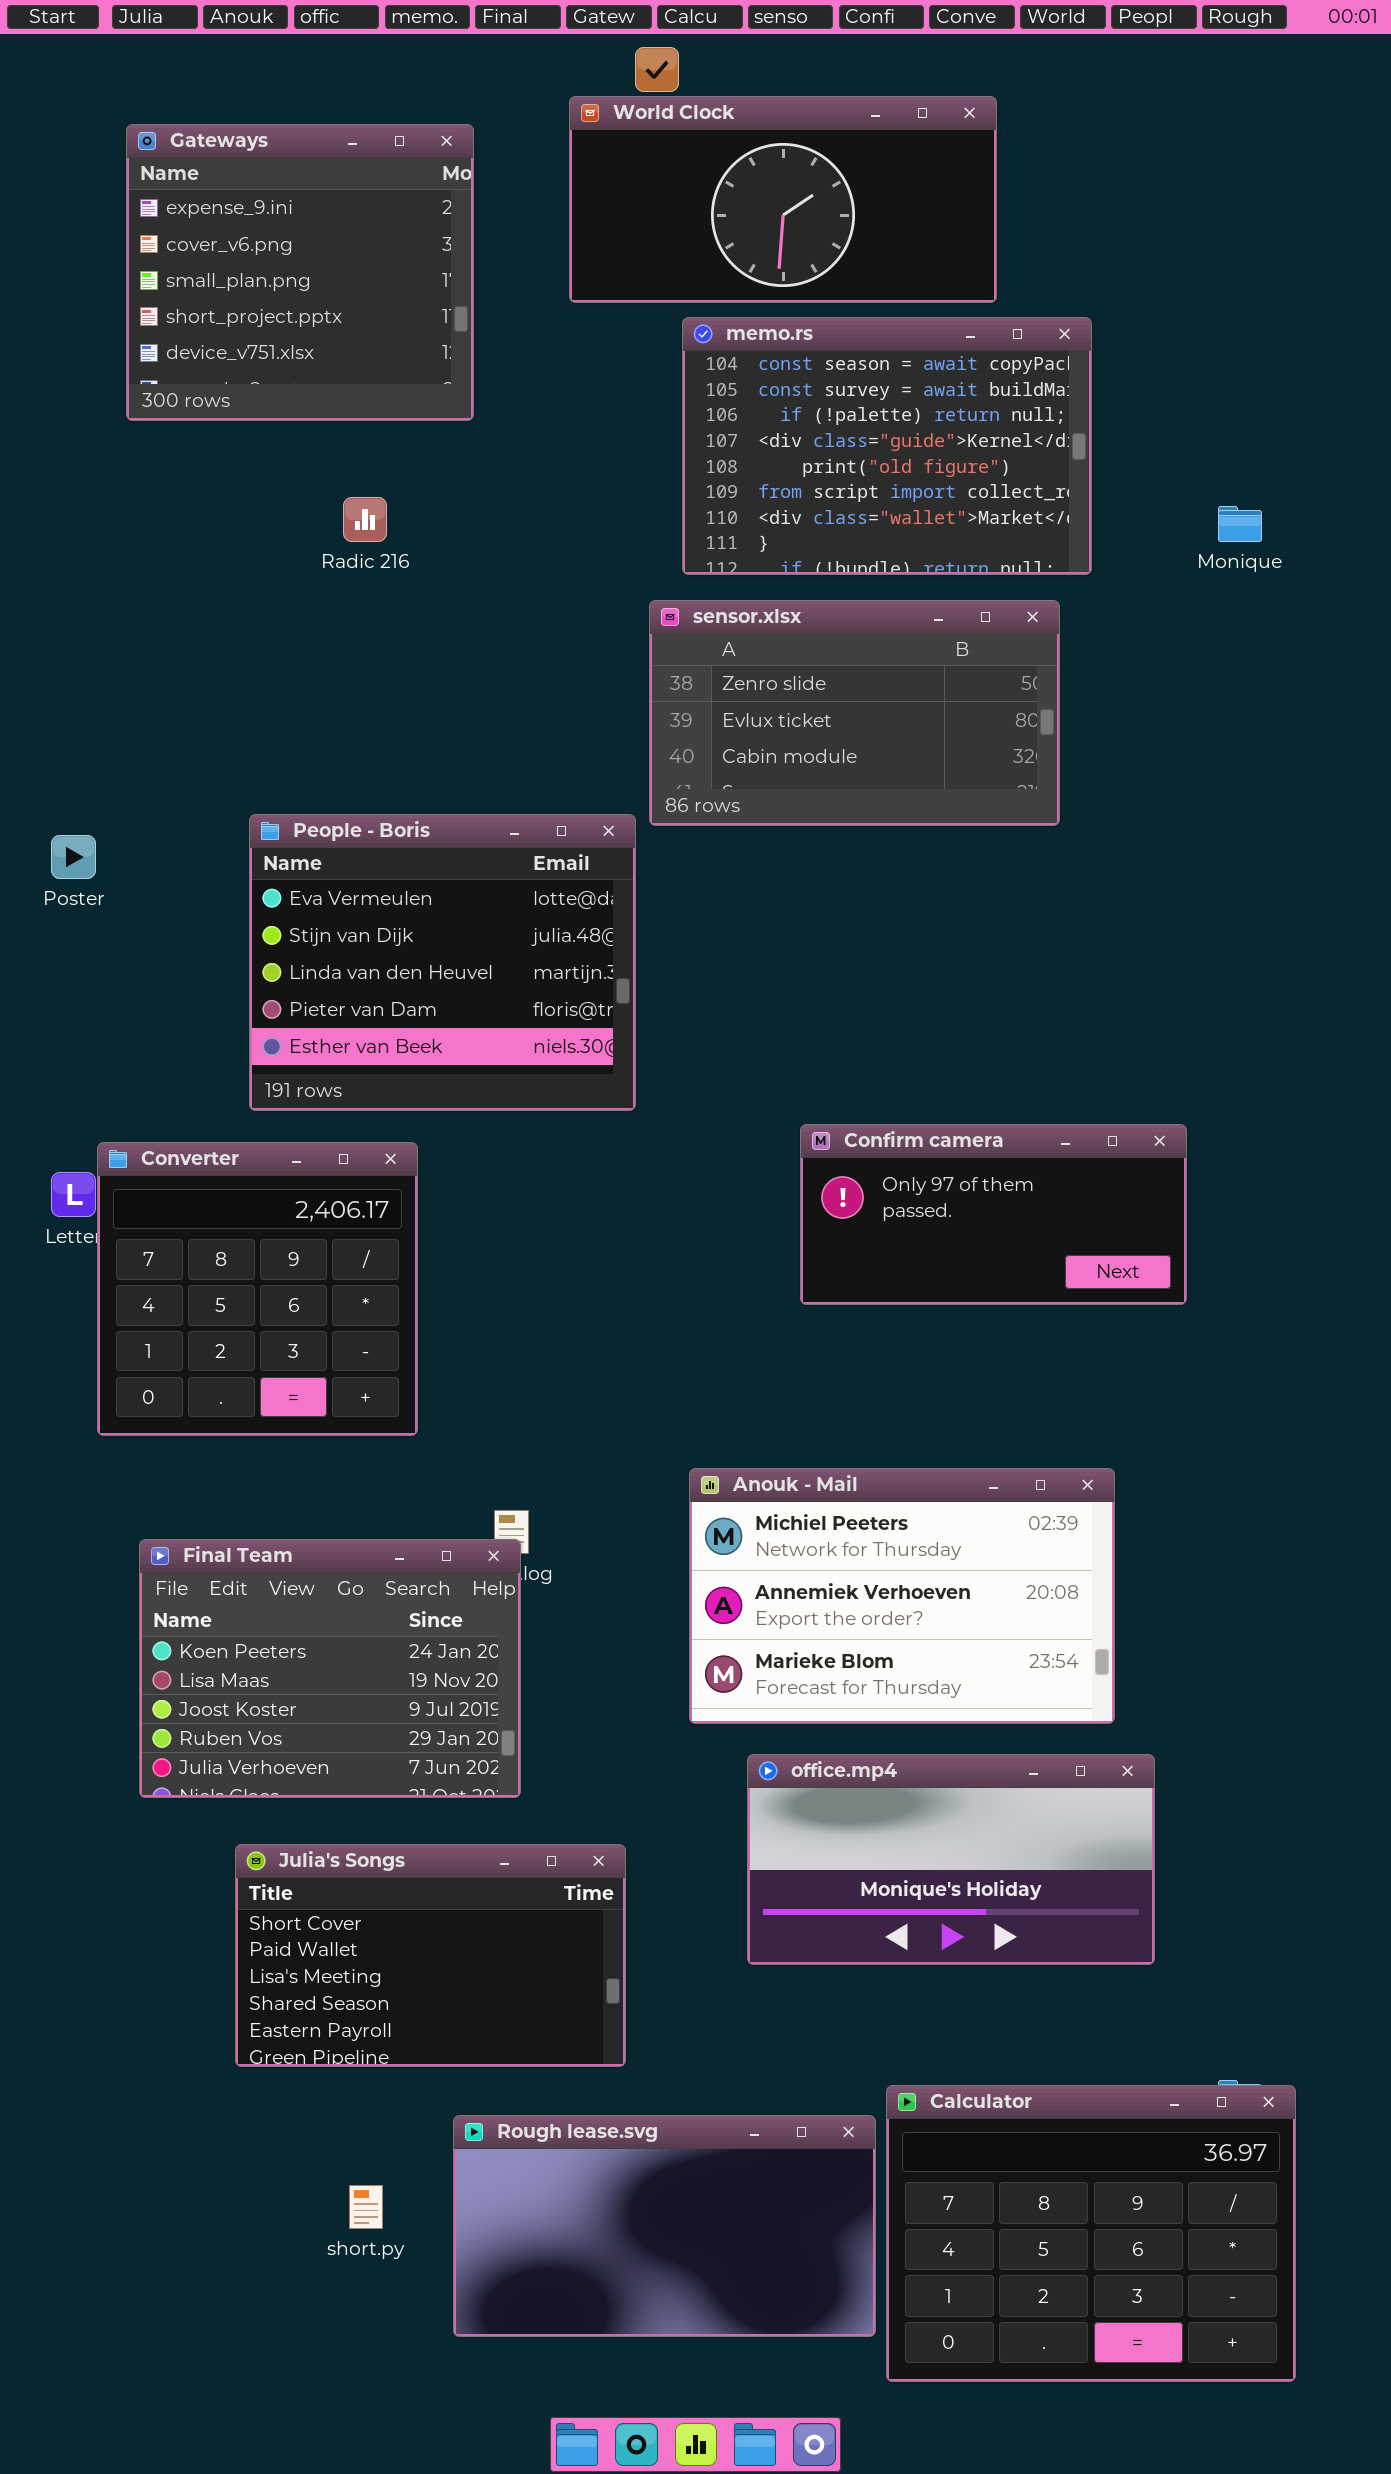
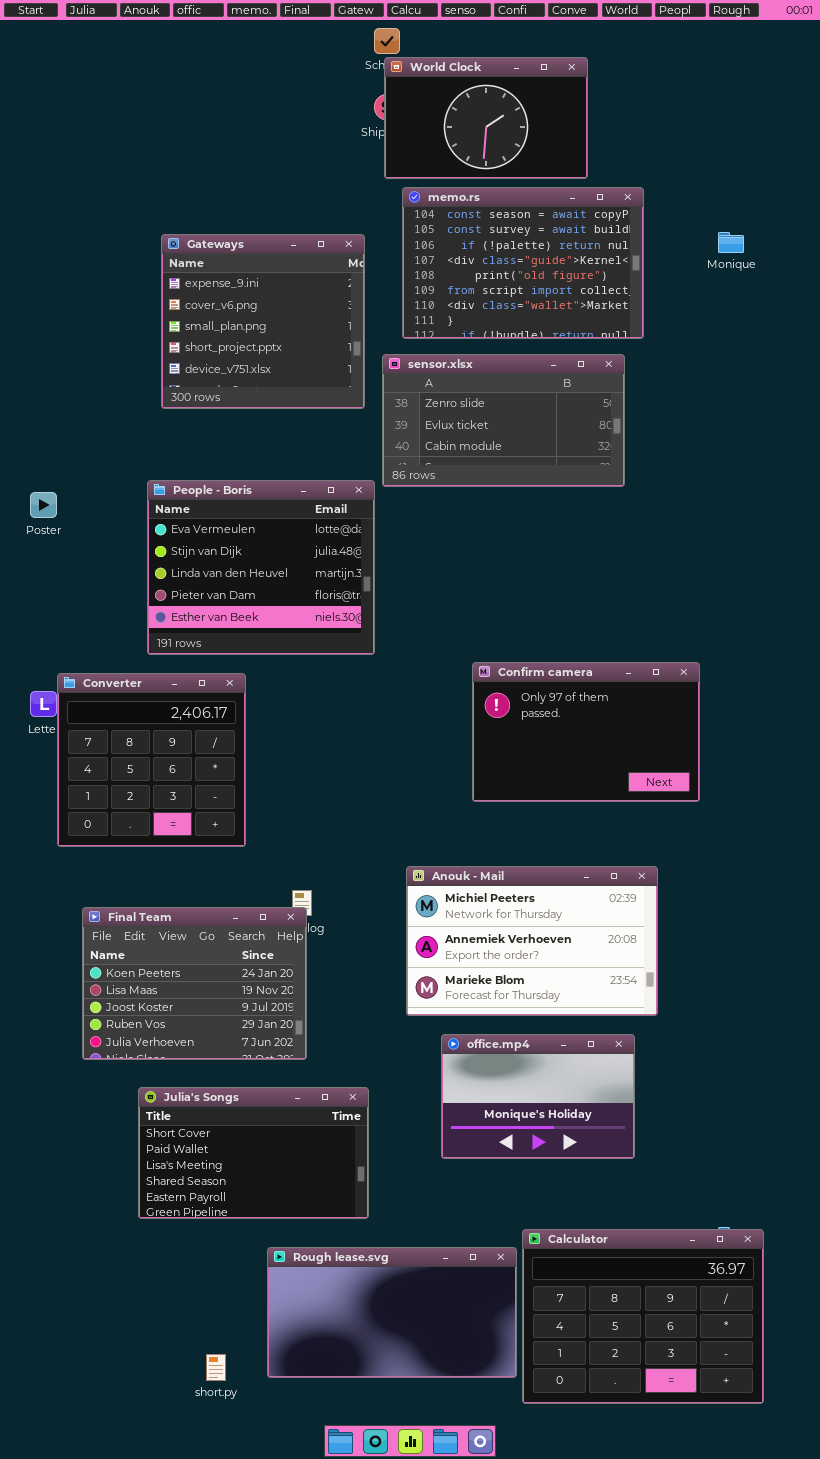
World Clock: [569,96,997,303] -> [384,57,588,179], resized
Gateways: [126,124,474,421] -> [161,234,365,409], moved
Monique: [1218,506,1262,542] -> [718,232,744,253], moved
Confirm camera: [800,1124,1187,1305] -> [472,662,700,802], resized
office.mp4: [747,1754,1155,1965] -> [441,1034,635,1159], resized
short.py: [349,2185,383,2229] -> [206,1354,226,1381], moved

